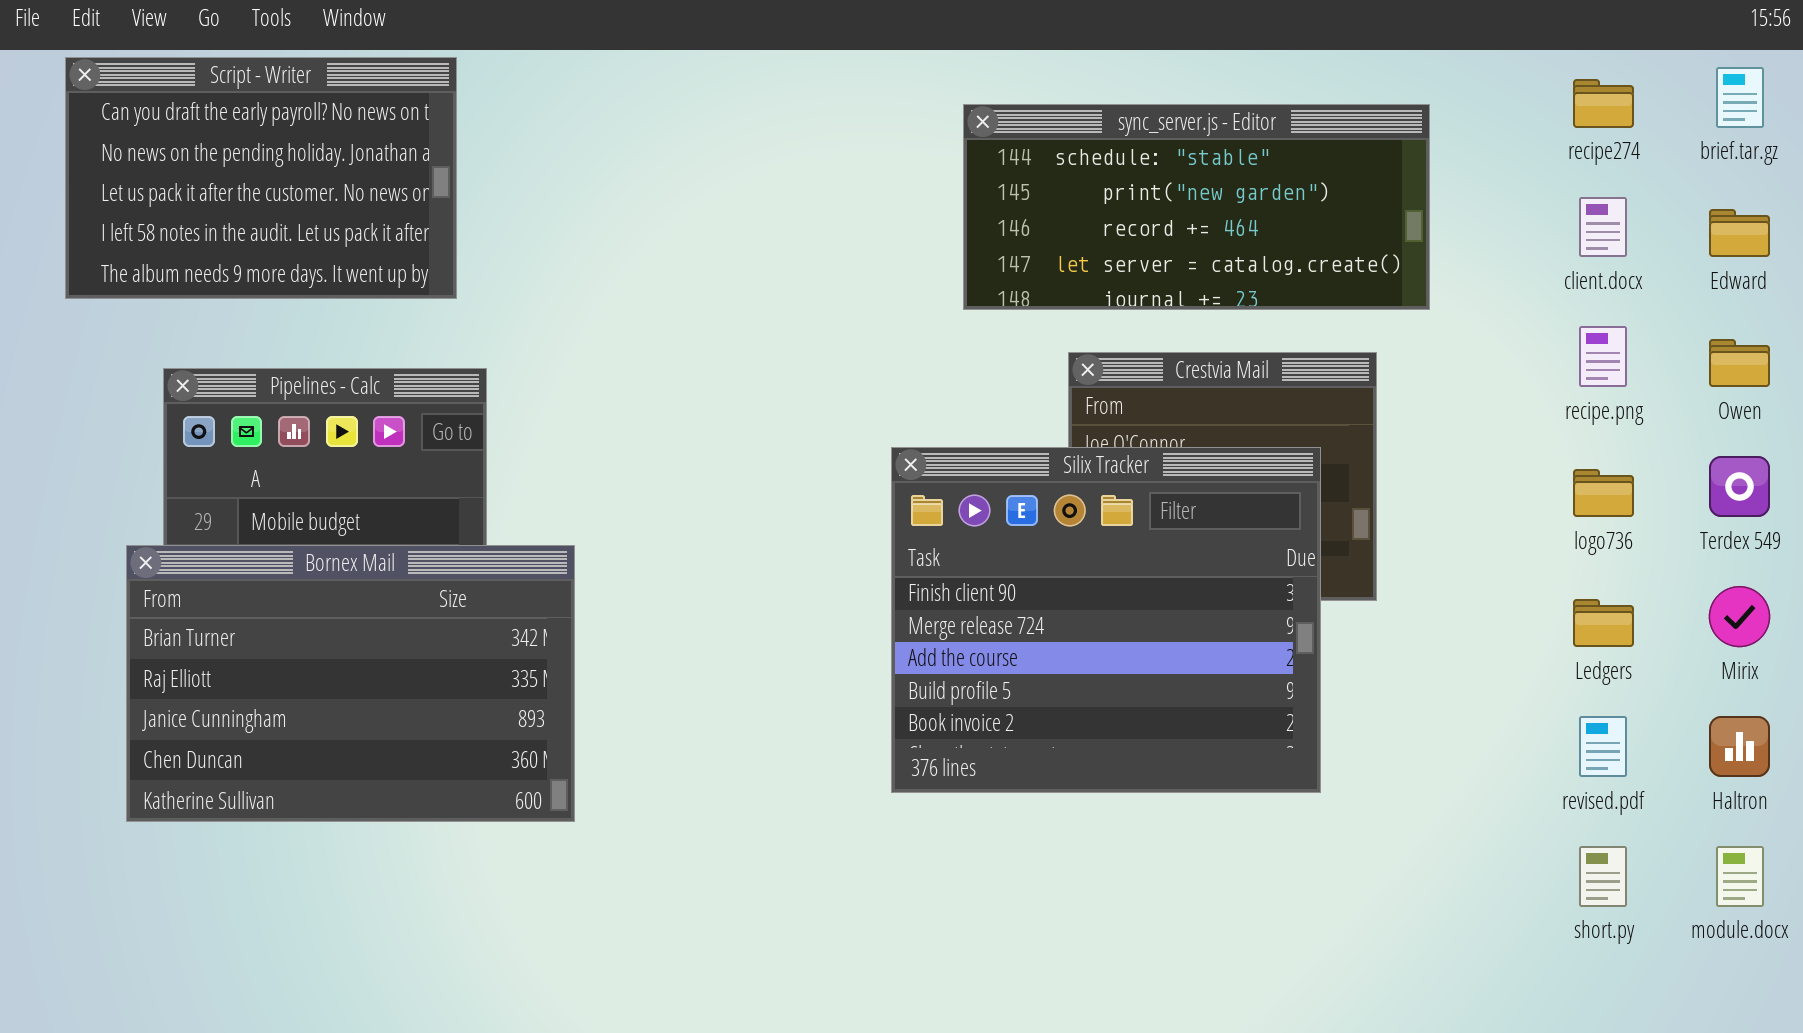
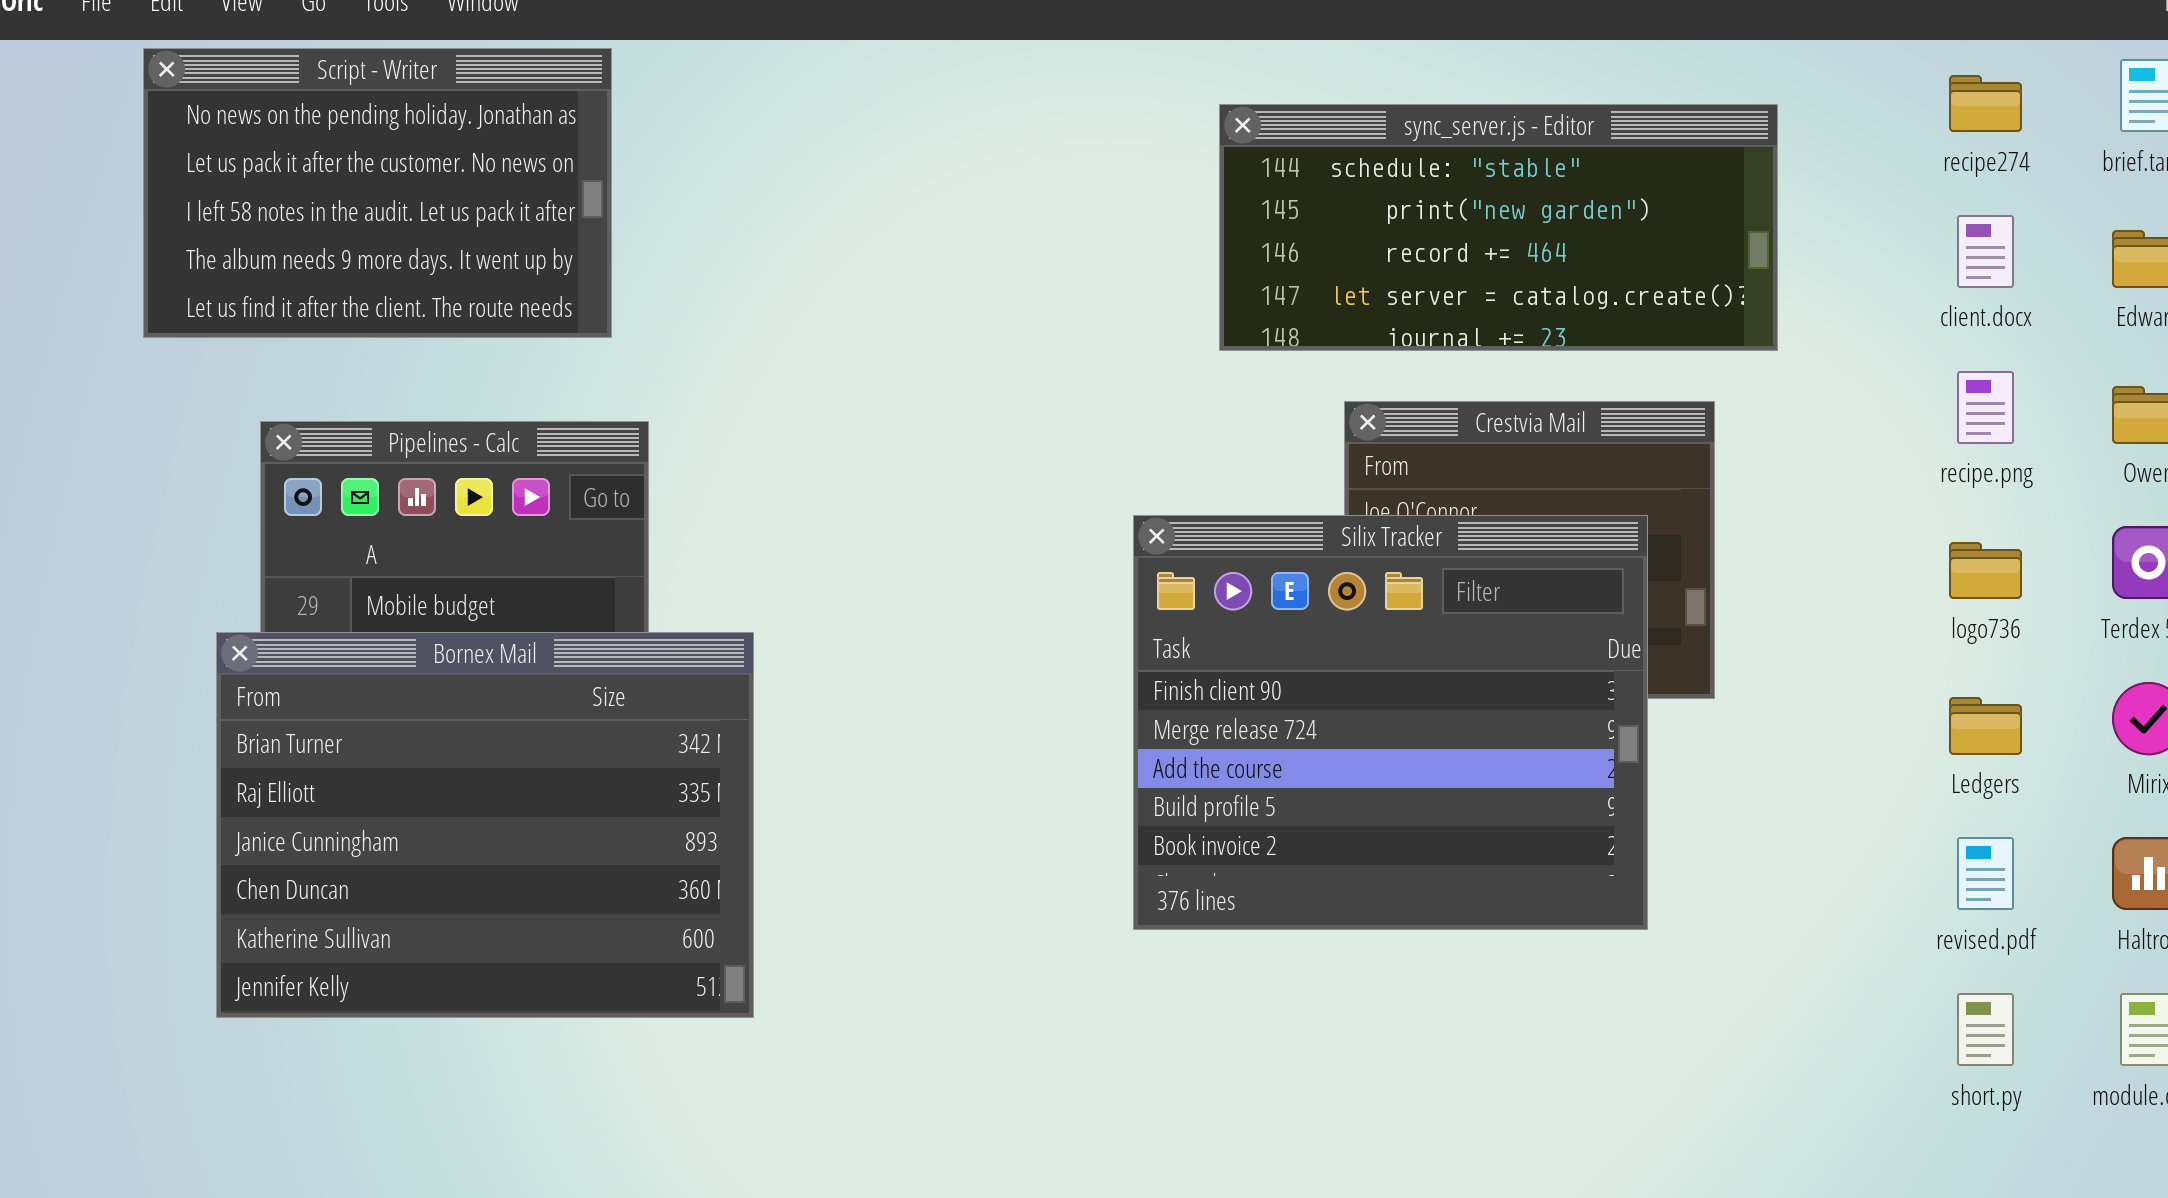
Script - Writer: [65,57,457,299] -> [143,48,612,338], scrolled down 1 row
Bornex Mail: [126,545,575,822] -> [216,632,754,1018], resized

